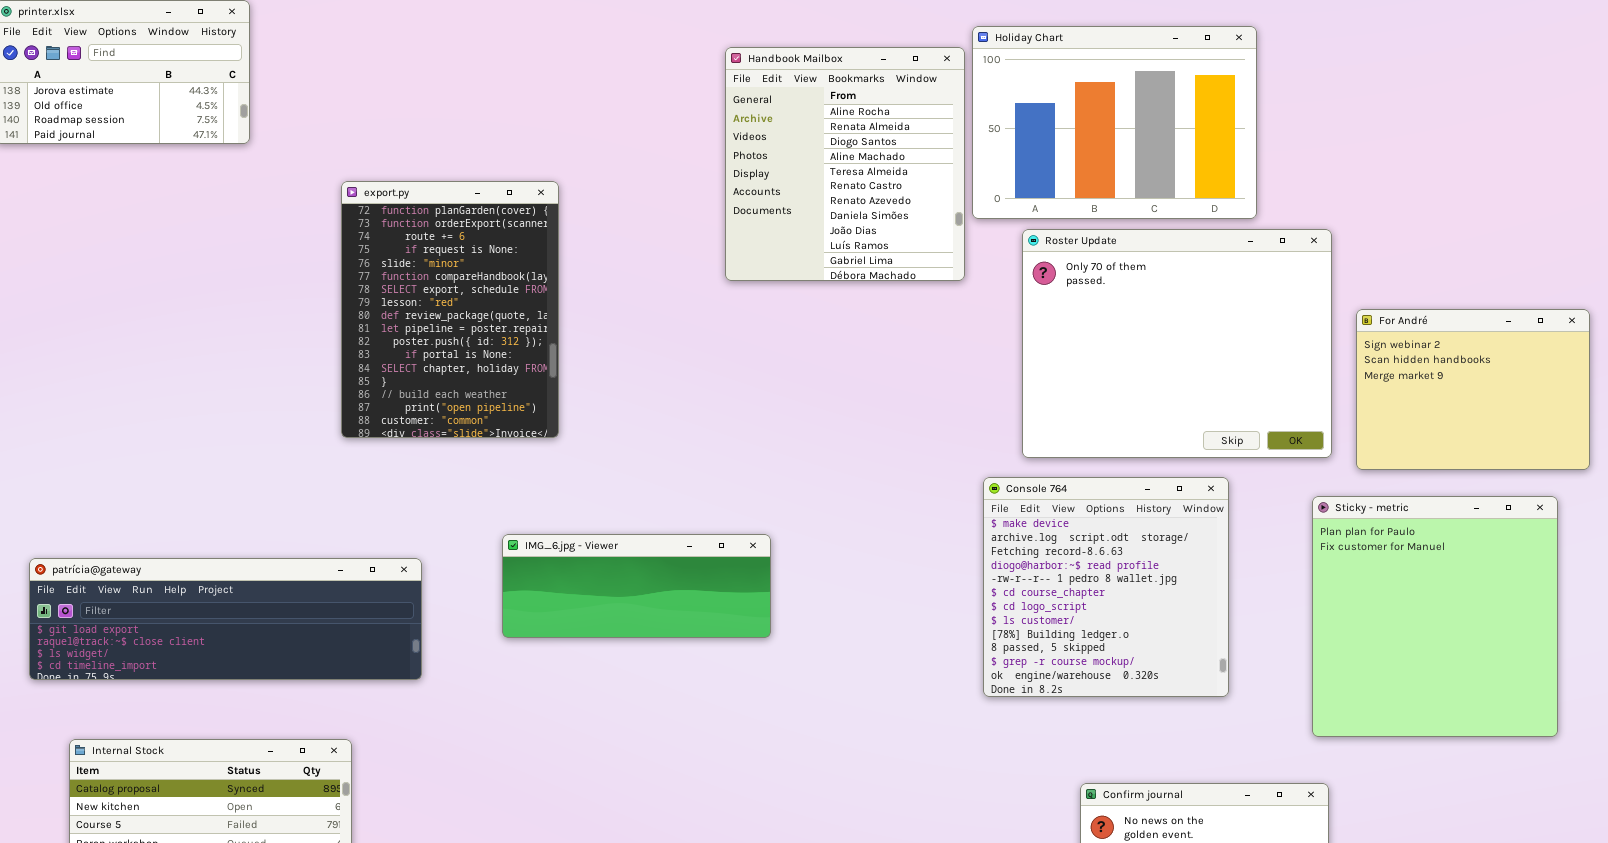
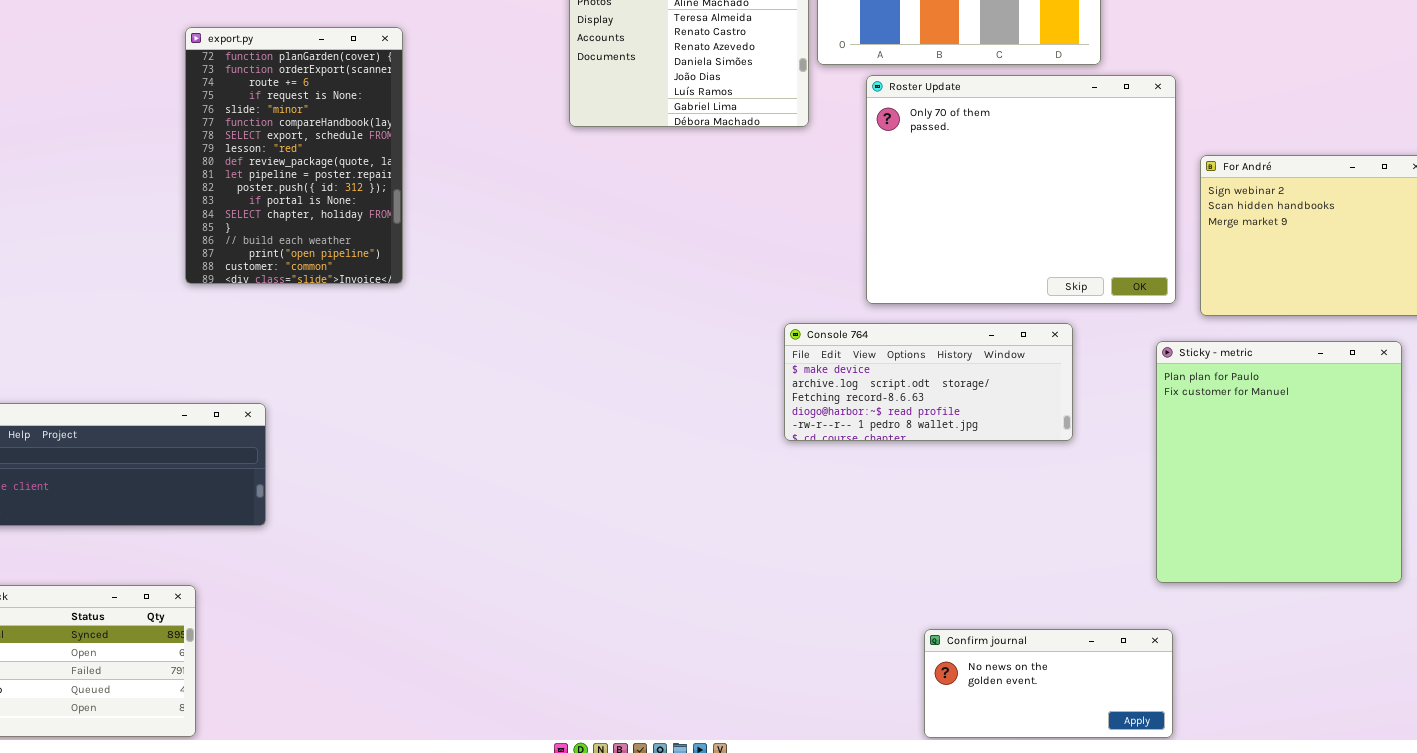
Console 764: [983,477,1229,697] -> [784,323,1073,441], resized
IMG_6.jpg - Viewer: [502,534,771,638] -> none, closed

